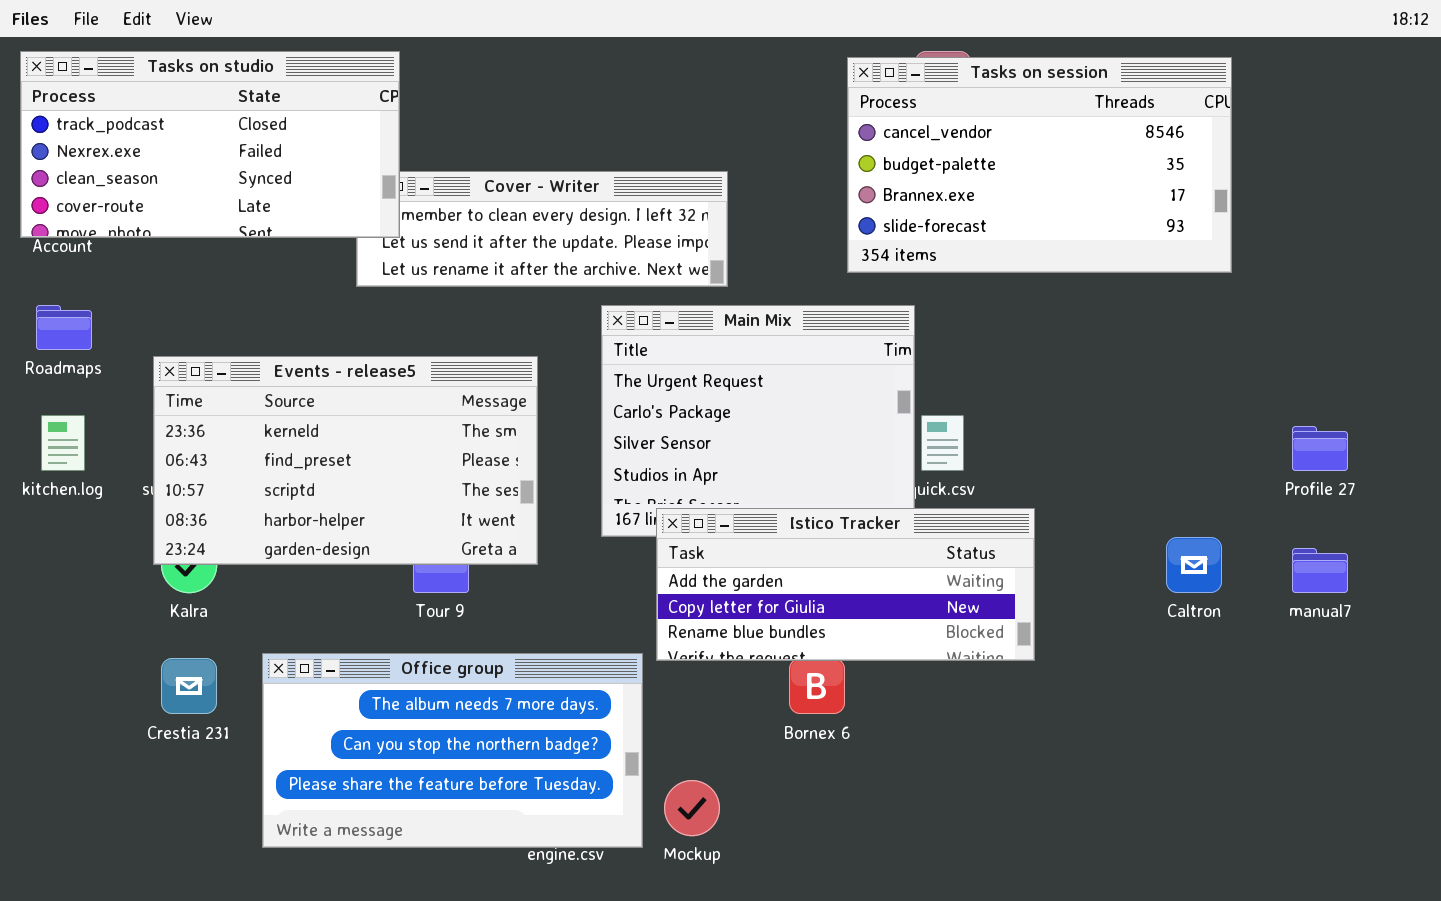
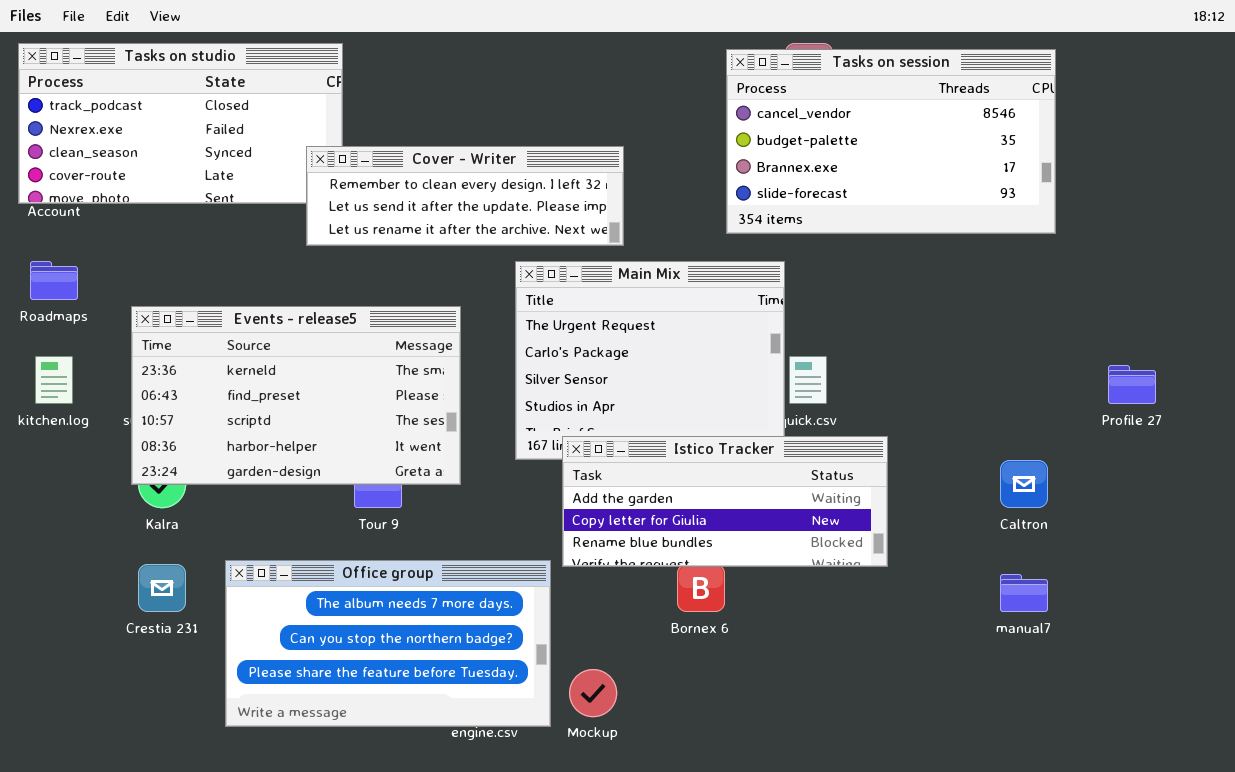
Cover - Writer: [356,171,728,287] -> [306,146,624,246], raised
manual7: [1292,548,1348,593] -> [1000,574,1048,612], moved

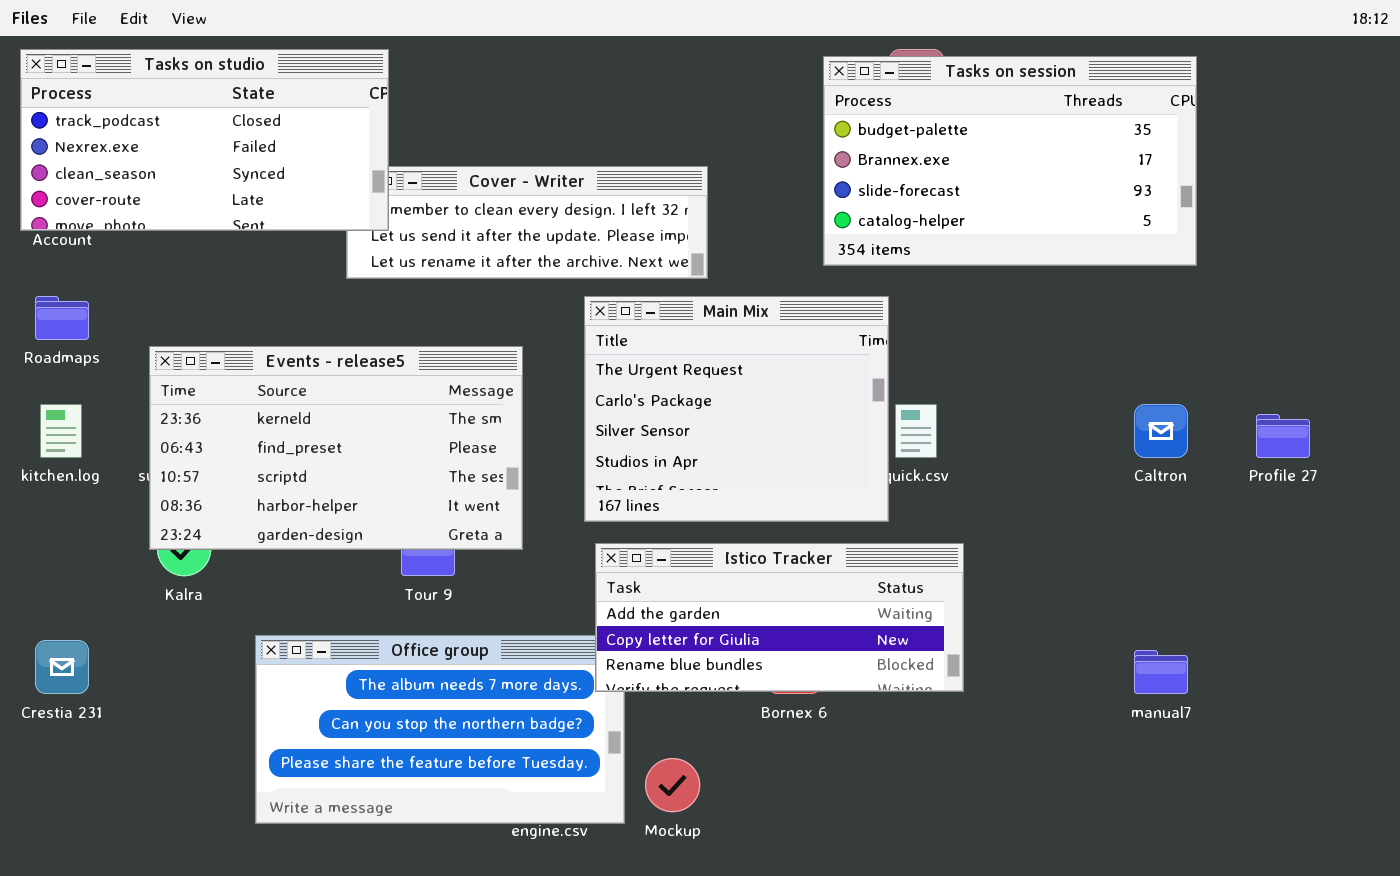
Tasks on studio: [18,43,343,204] -> [20,49,389,231], raised
Tasks on session: [726,49,1056,234] -> [823,56,1197,266], scrolled down 1 row
Istico Tracker: [562,436,888,567] -> [595,543,964,692], moved
Caltron: [1000,460,1048,508] -> [1134,404,1188,458], moved
Crestia 231: [138,564,186,612] -> [35,640,89,694], moved

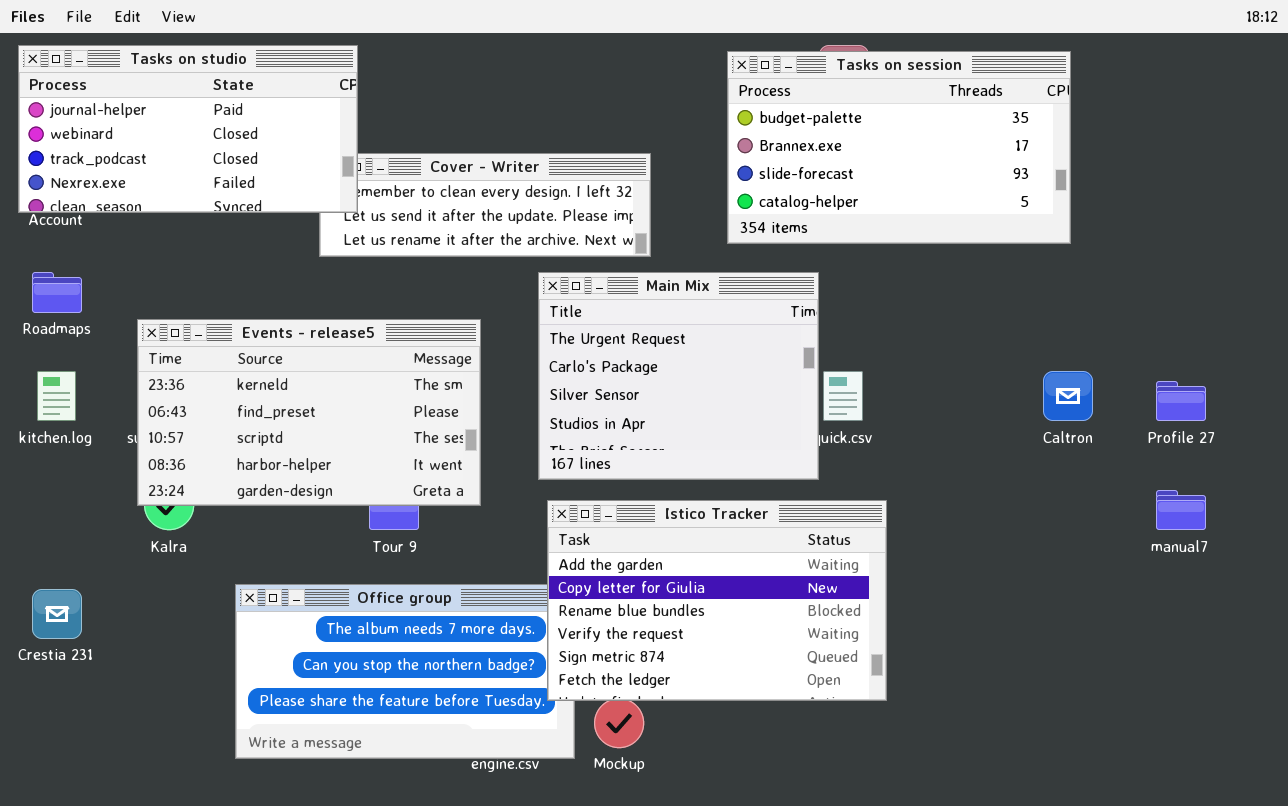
Tasks on studio: [20,49,389,231] -> [18,45,358,213], scrolled up 2 rows
Tasks on session: [823,56,1197,266] -> [727,51,1071,244], moved
Istico Tracker: [595,543,964,692] -> [547,500,887,701], resized
manual7: [1134,650,1188,694] -> [1156,490,1206,530], moved

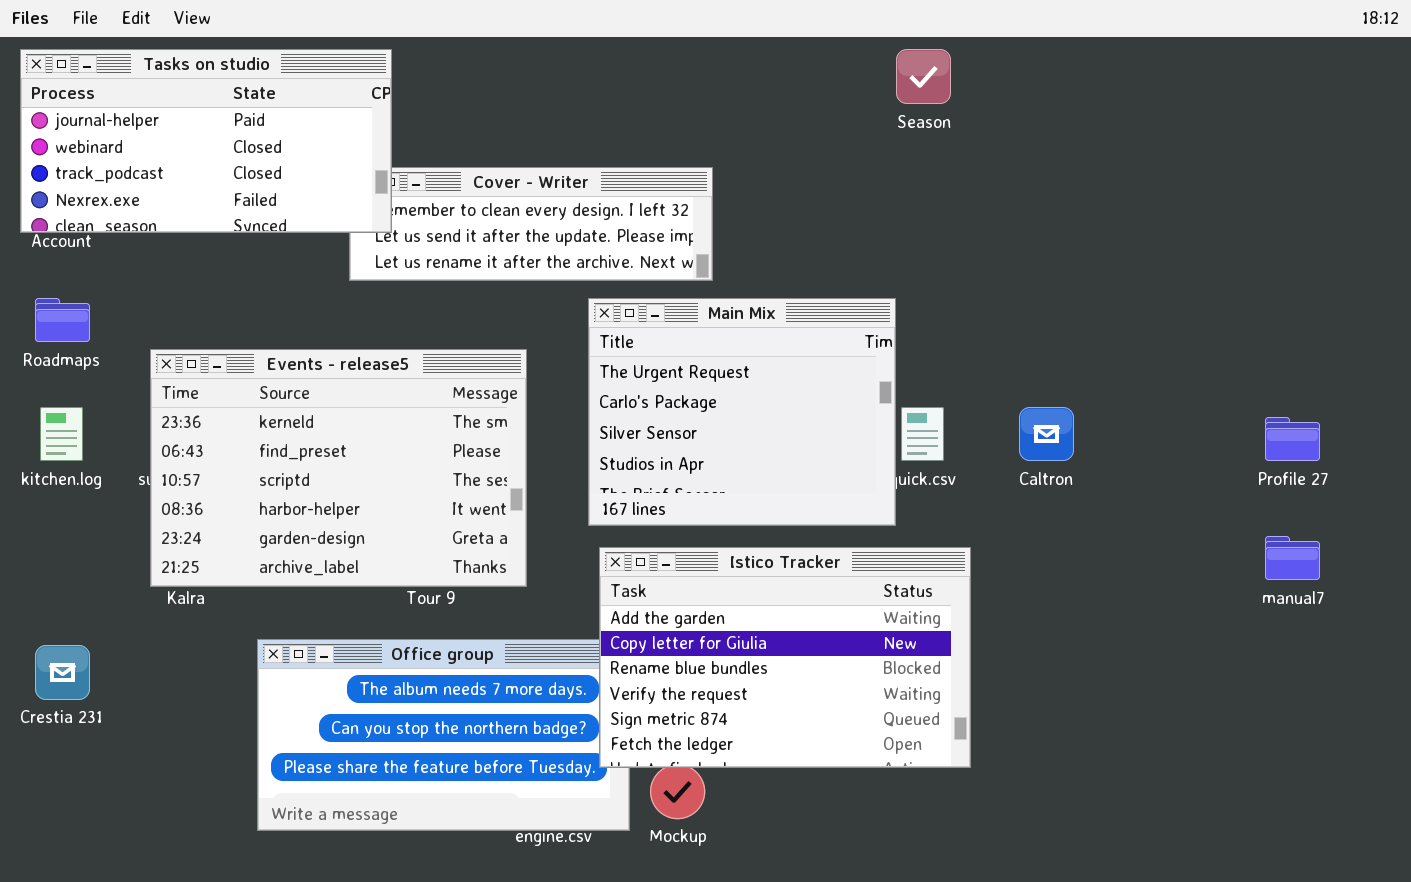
Tasks on session: [727,51,1071,244] -> none, closed
Events - release5: [137,319,481,506] -> [150,349,527,587], resized
Caltron: [1043,371,1093,421] -> [1019,407,1074,461], moved

